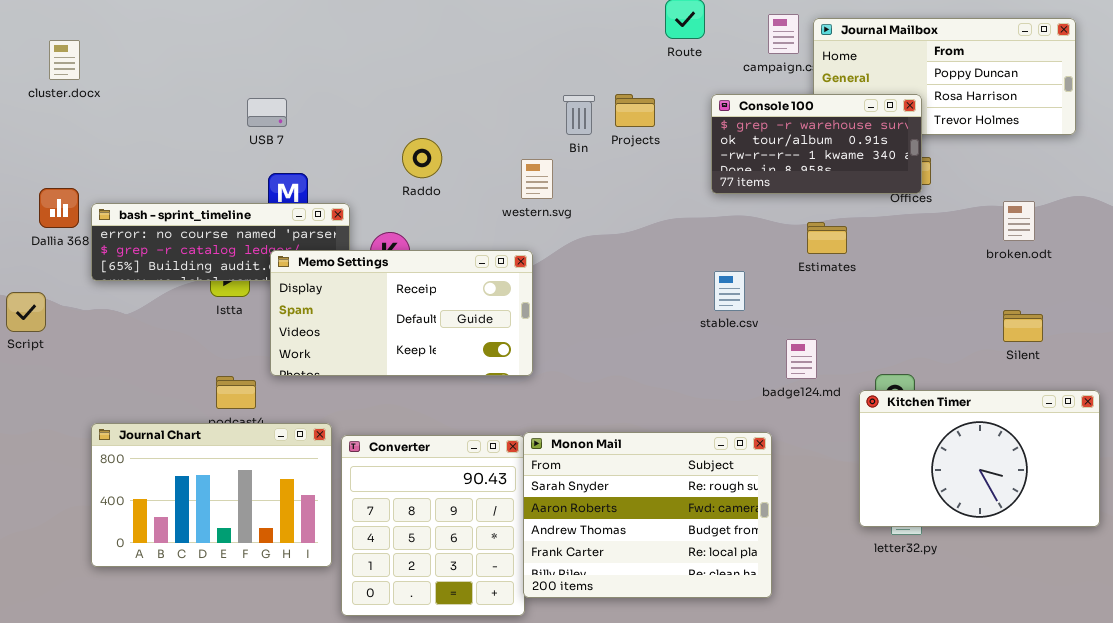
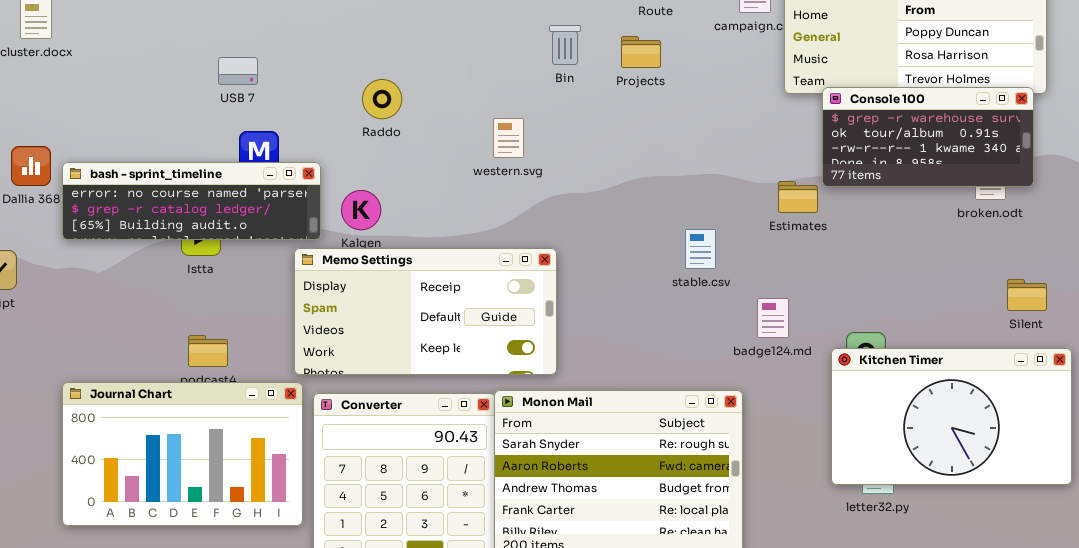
Console 100: [711,94,922,194] -> [822,87,1034,187], moved
Projects: [615,94,655,127] -> [621,36,661,68], moved
Bin: [563,95,595,135] -> [549,25,581,65], moved
Raddo: [402,138,442,178] -> [362,79,402,119], moved
Memo Settings: [270,250,533,376] -> [294,248,557,375], moved
Silent: [1003,310,1043,342] -> [1007,279,1047,311], moved

